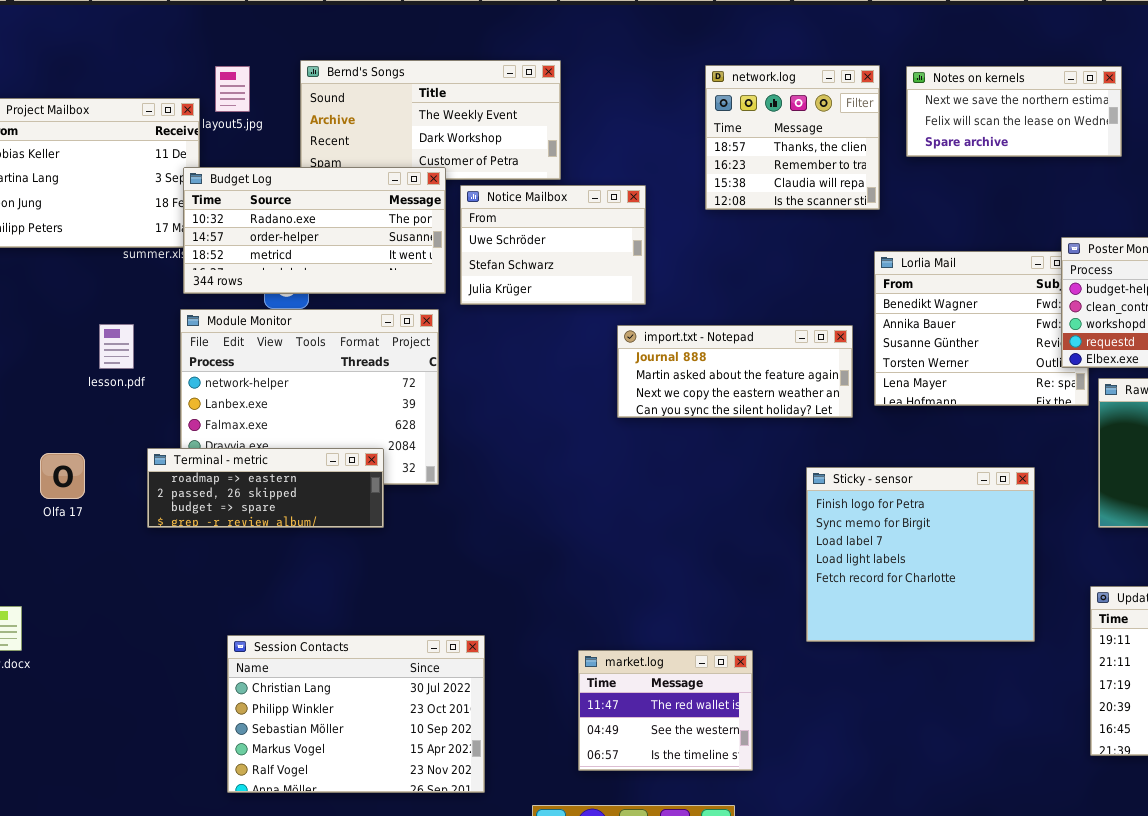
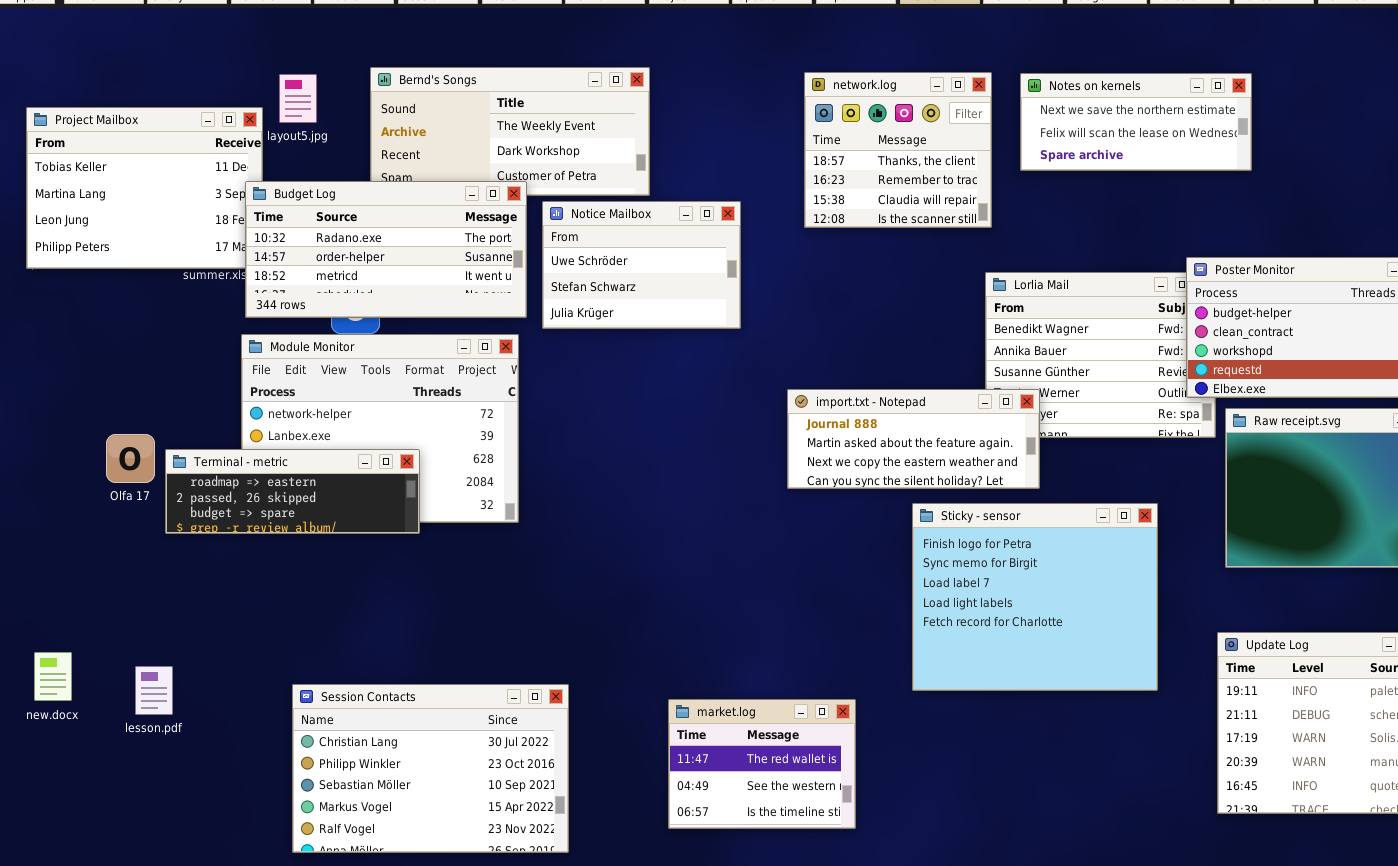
lesson.pdf: [99,324,134,369] -> [135,666,173,715], moved
import.txt - Notepad: [617,325,853,418] -> [787,389,1040,489], moved
Terminal - metric: [147,448,384,528] -> [165,449,420,534], moved
Olfa 17: [40,453,85,499] -> [106,434,155,483], moved

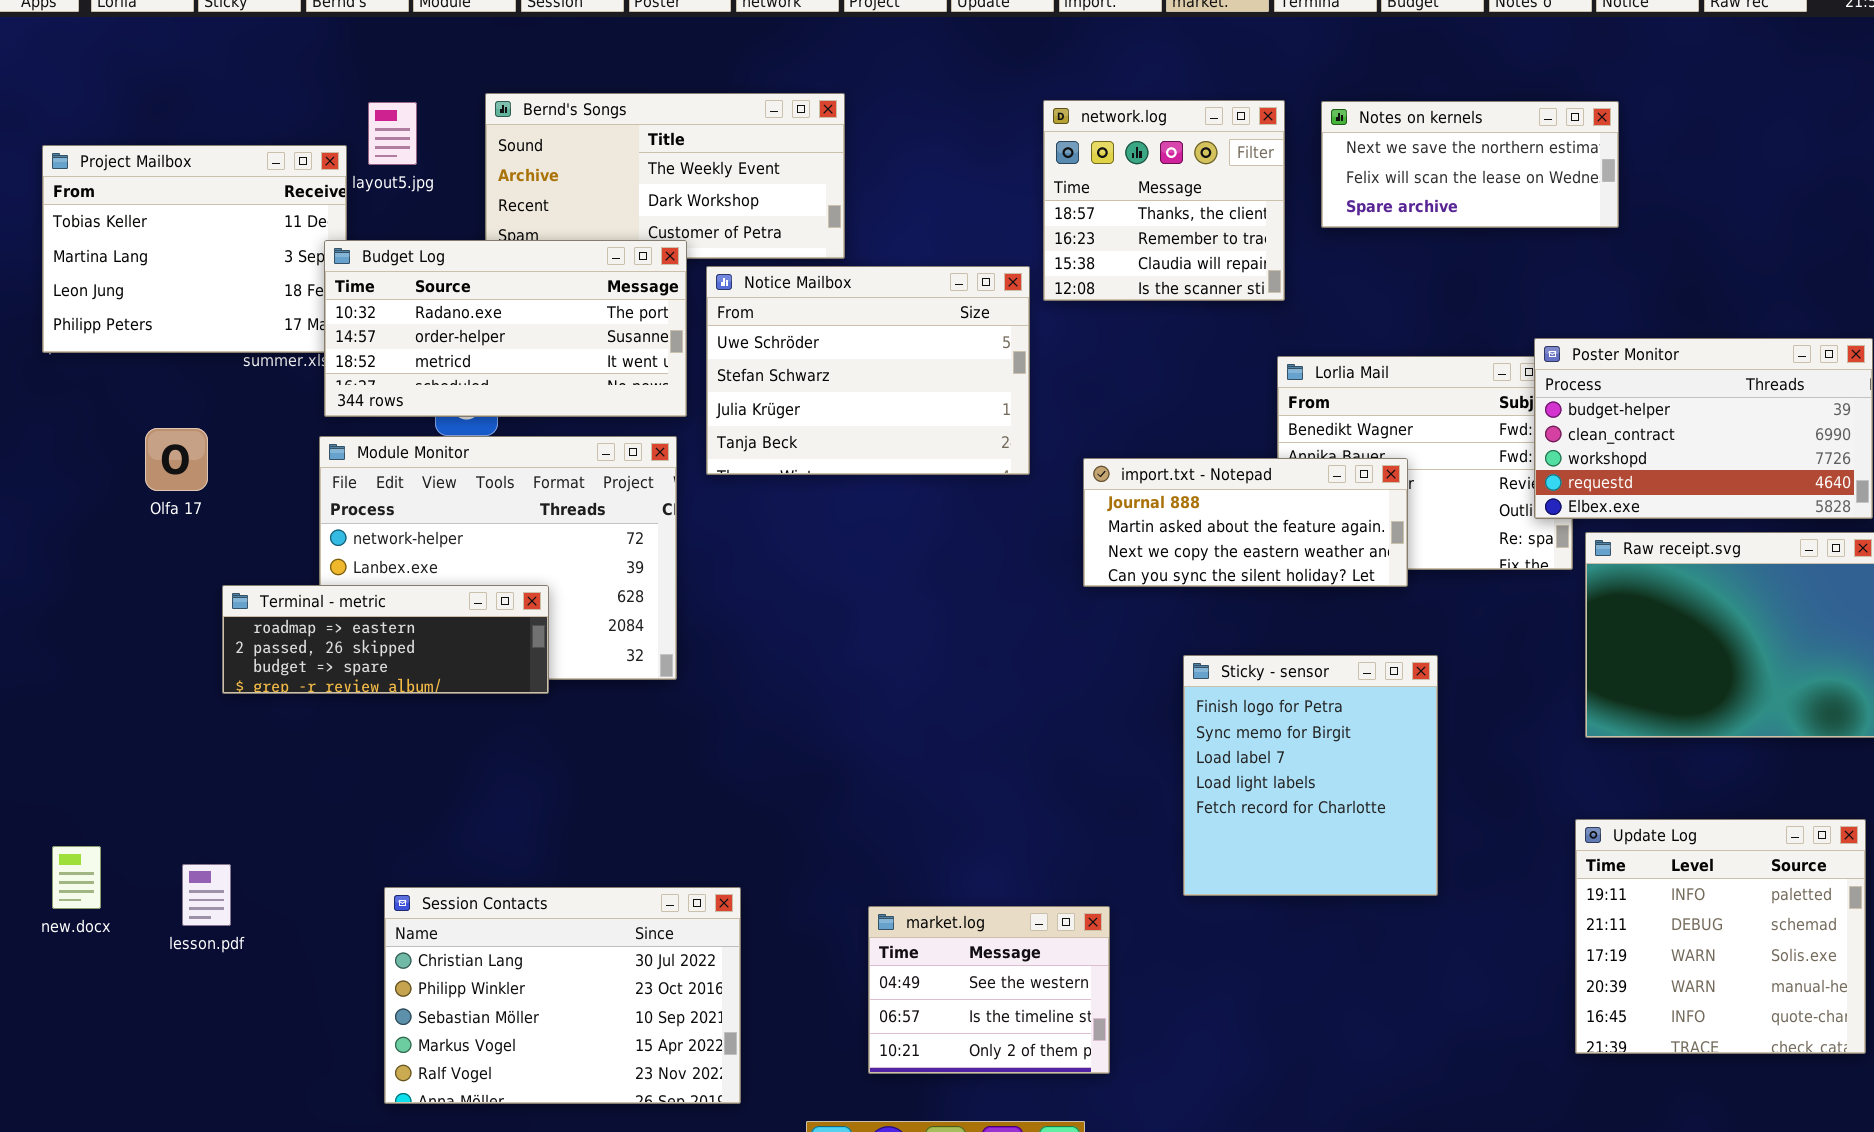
Notice Mailbox: [542,201,741,329] -> [706,266,1030,475], resized
import.txt - Notepad: [787,389,1040,489] -> [1083,458,1408,587], moved
Olfa 17: [106,434,155,483] -> [145,428,208,491], moved
Sticky - sensor: [912,503,1158,691] -> [1183,655,1438,896], resized
market.log: [668,699,856,829] -> [868,906,1110,1074], scrolled down 1 row

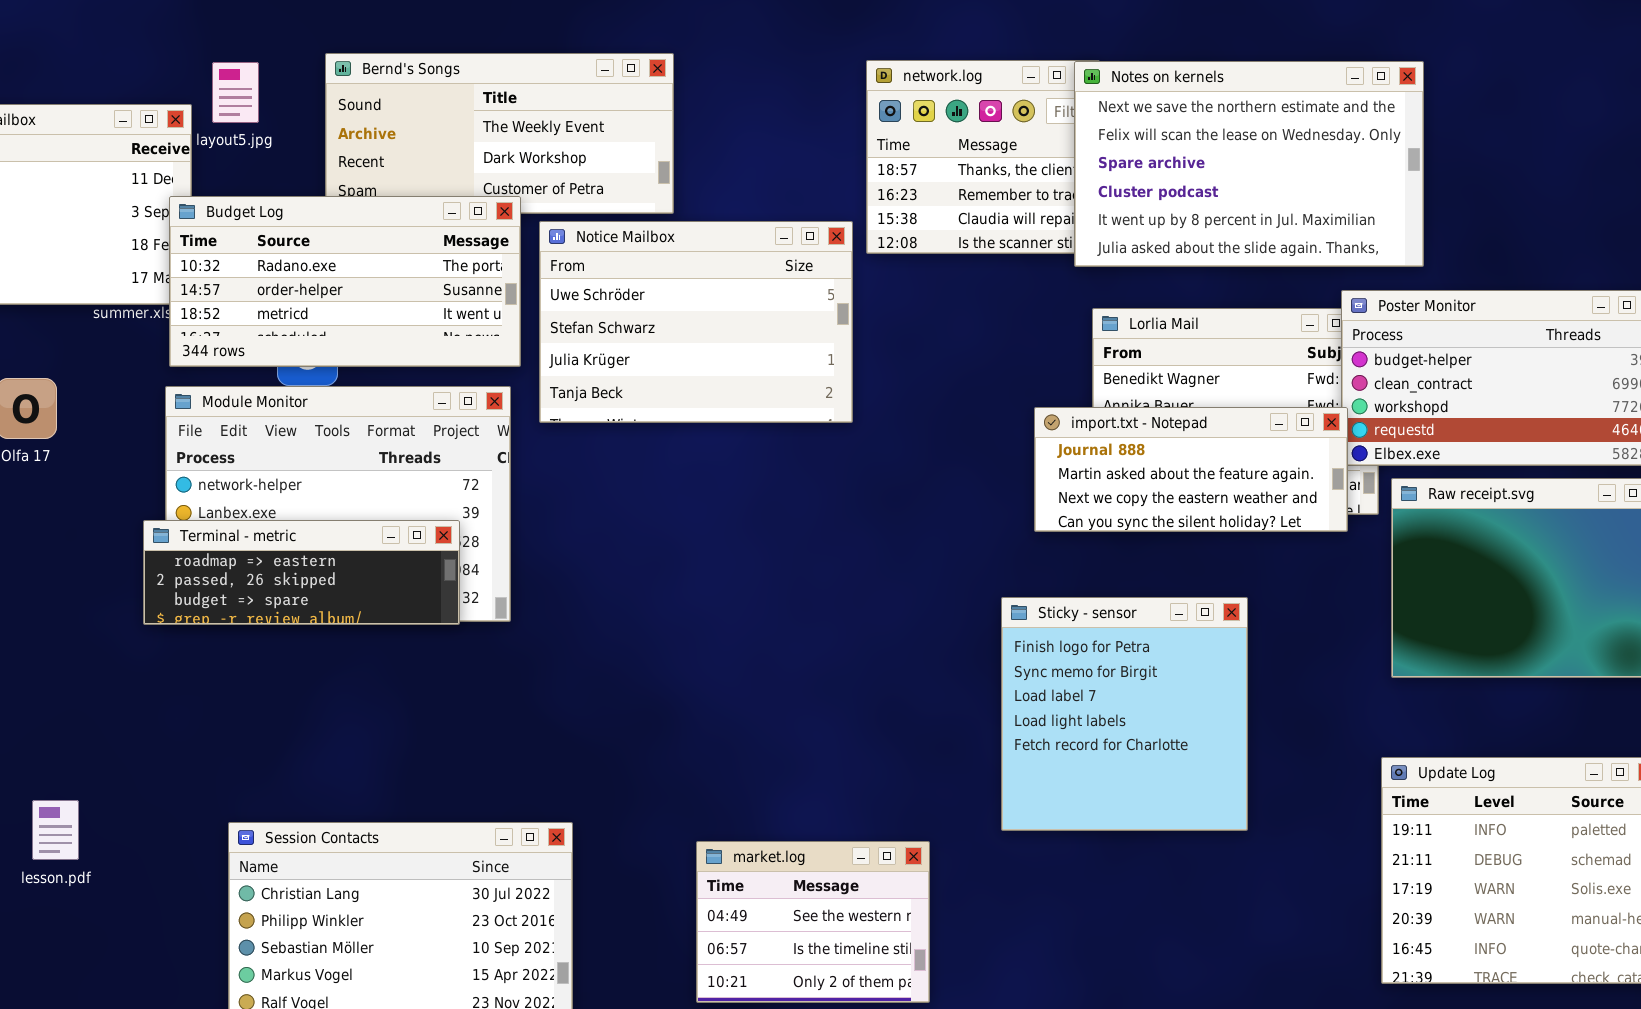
Notes on kernels: [1321,101,1619,228] -> [1074,61,1424,267], resized
import.txt - Notepad: [1083,458,1408,587] -> [1034,407,1348,532], moved
Terminal - metric: [222,585,549,694] -> [143,520,460,625], moved

